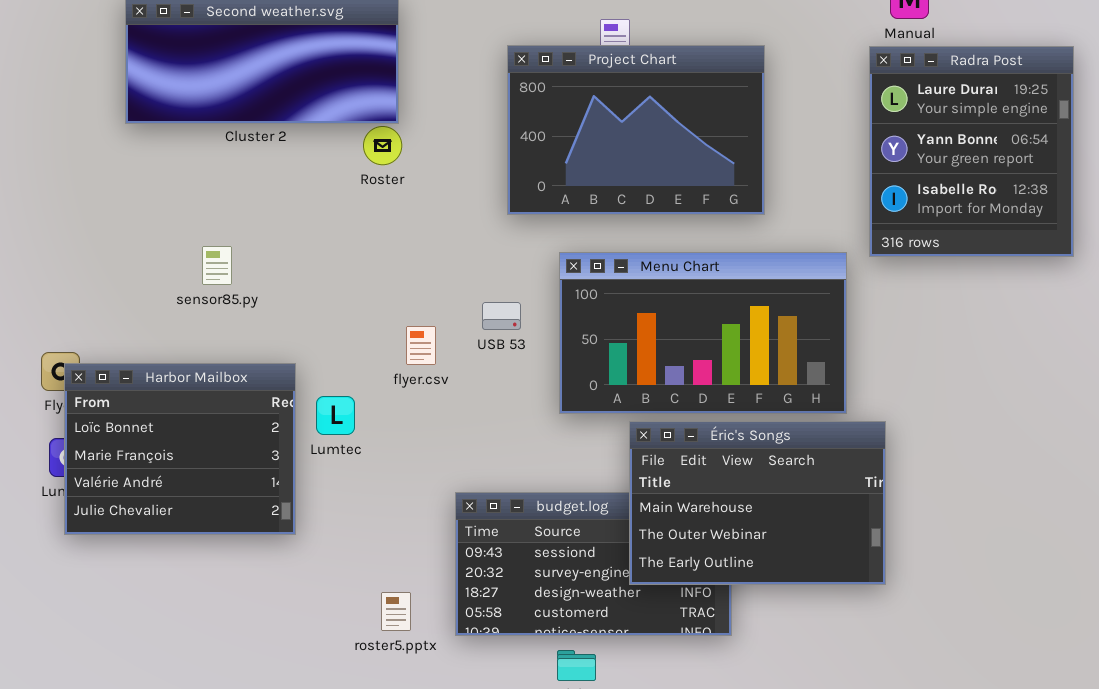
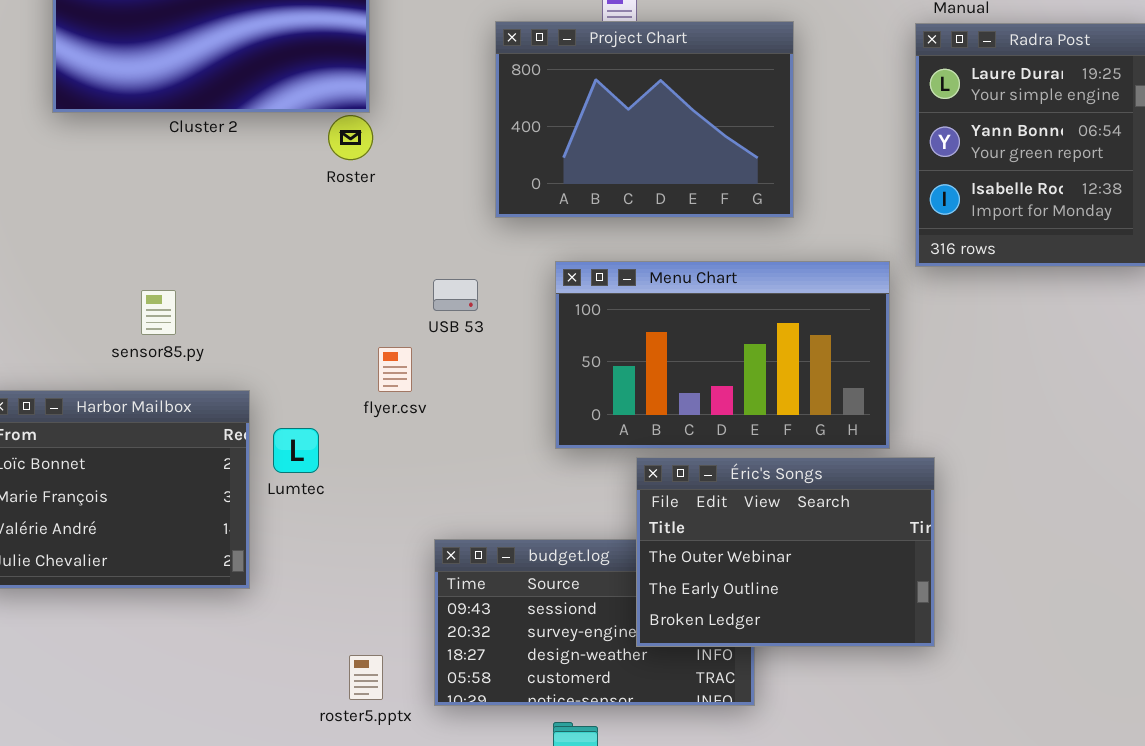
sensor85.py: [202,246,232,285] -> [141,290,176,335], moved
USB 53: [482,302,521,330] -> [433,279,478,311], moved
Éric's Songs: [629,421,886,585] -> [636,457,935,647], scrolled down 1 row

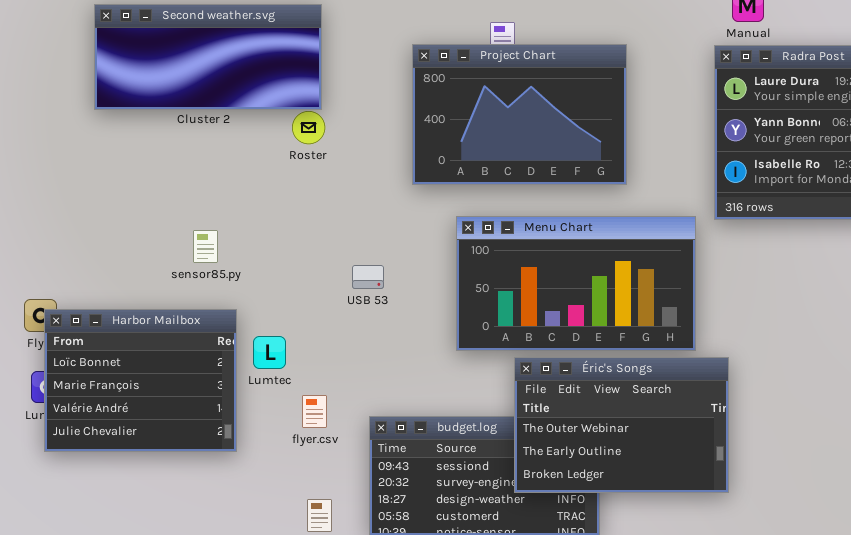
USB 53: [433,279,478,311] -> [352,265,384,289], moved
sensor85.py: [141,290,176,335] -> [193,230,218,263], moved
flyer.csv: [378,347,412,392] -> [302,395,327,428], moved

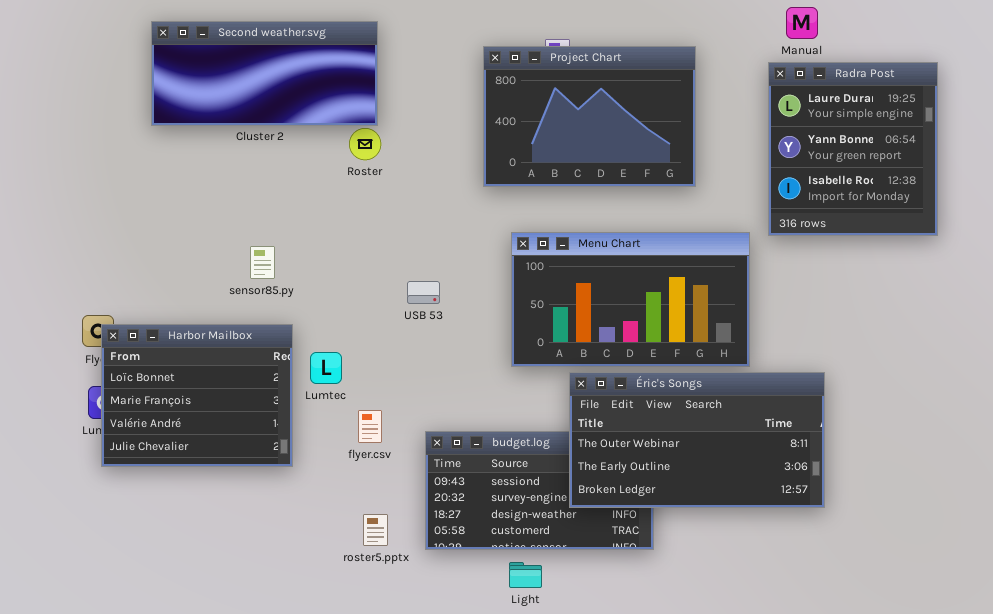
Project Chart: [412,44,627,185] -> [483,46,696,187], moved
Éric's Songs: [514,357,729,493] -> [569,372,825,508], resized

